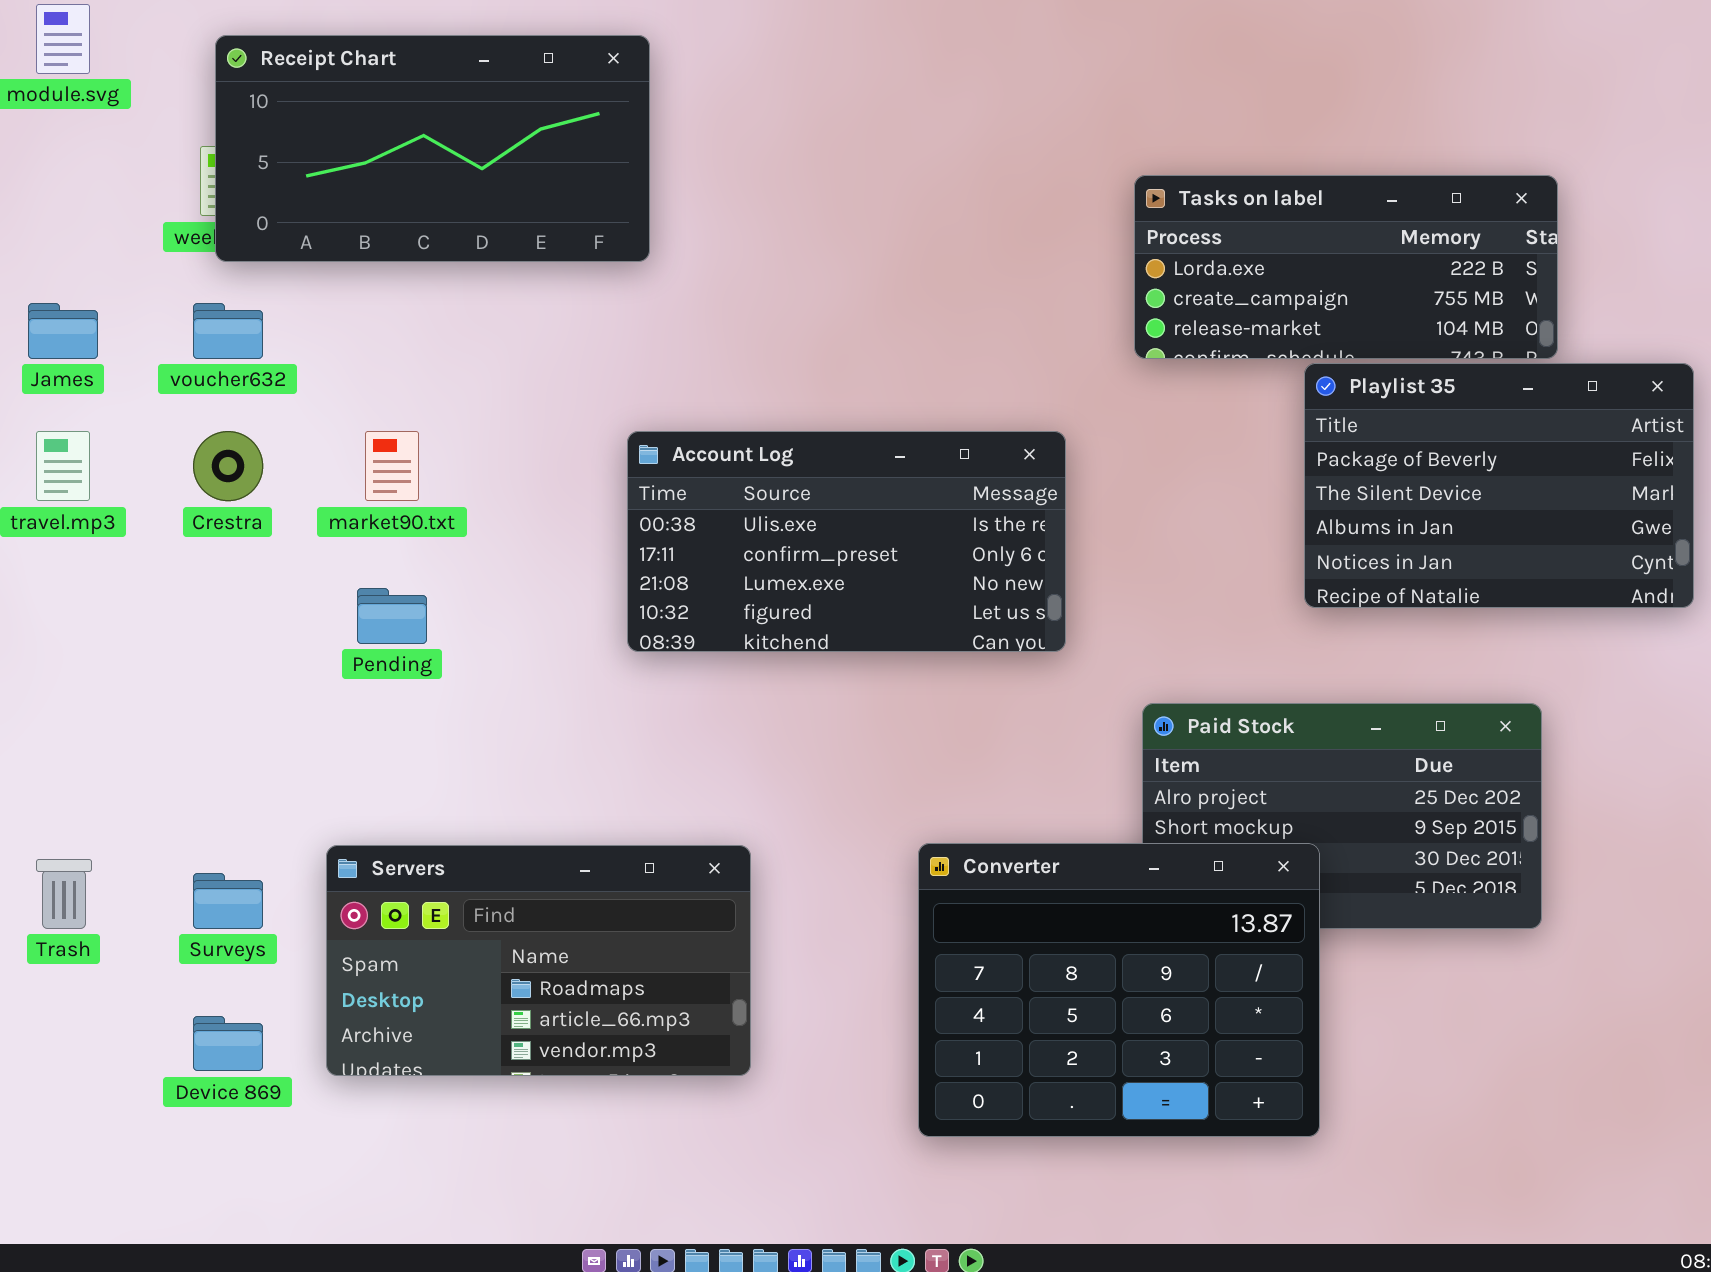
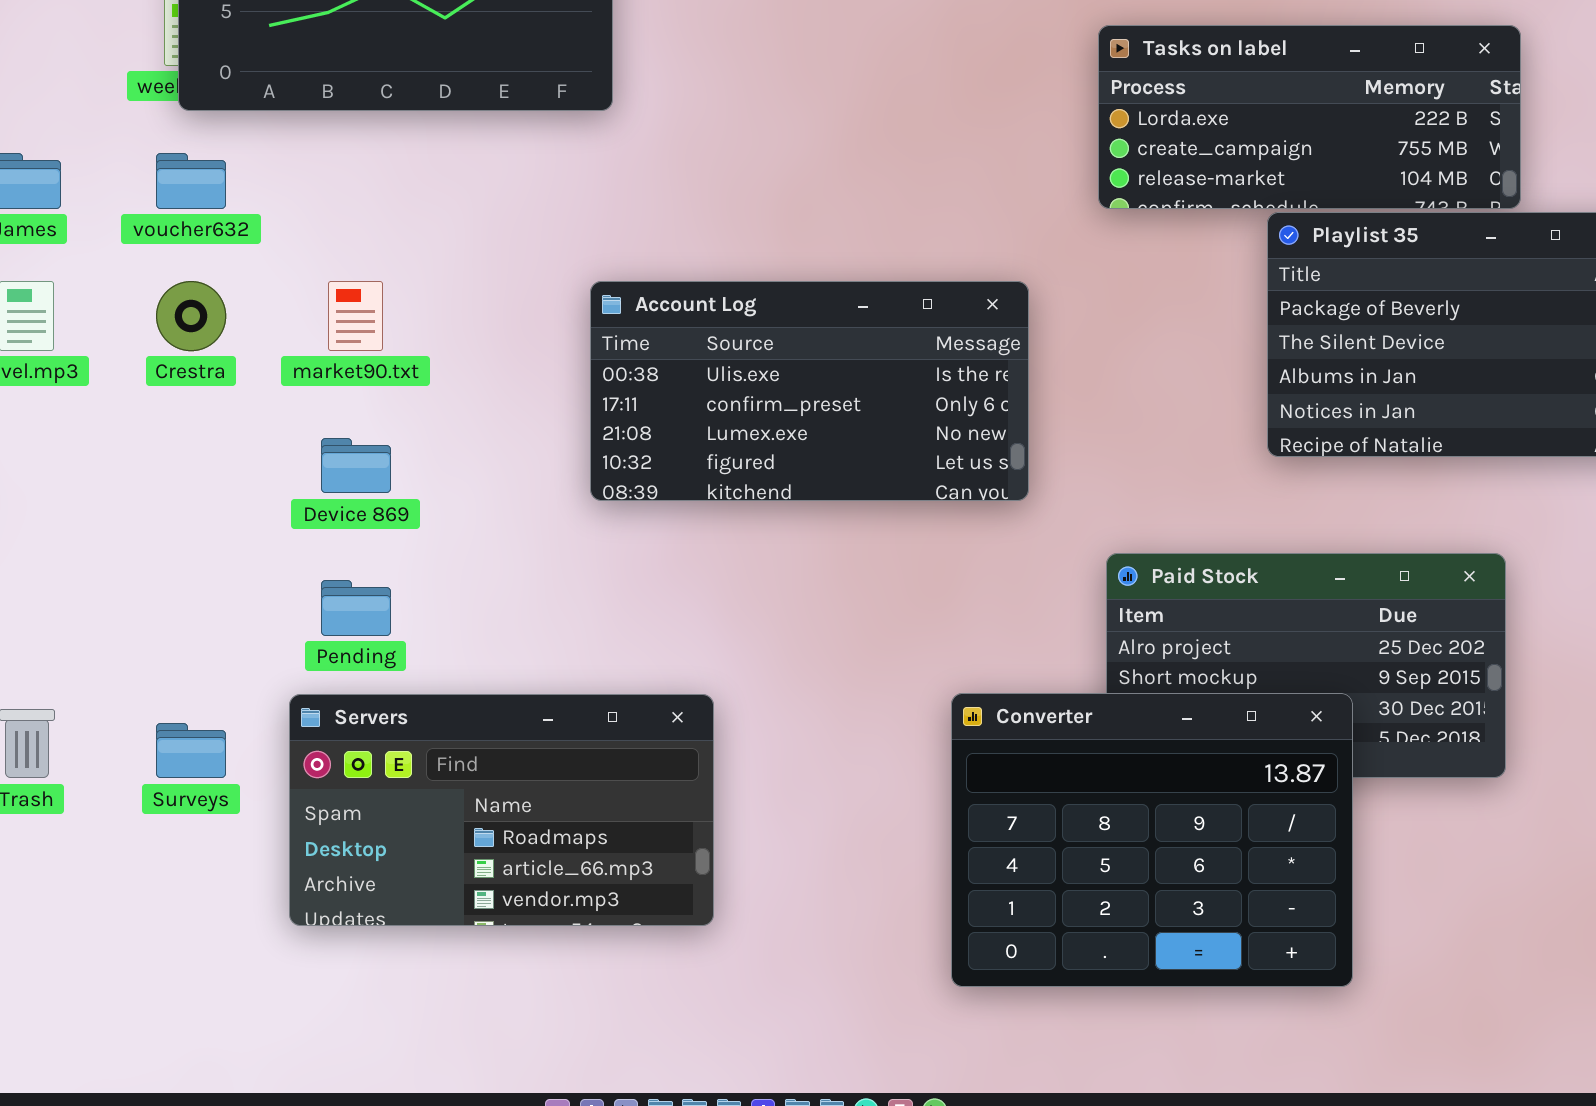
Pending: [357,588,427,644] -> [321,580,391,636], moved
Converter: [918,843,1320,1137] -> [951,693,1353,987], moved
Device 869: [193,1016,263,1071] -> [321,438,391,493], moved

